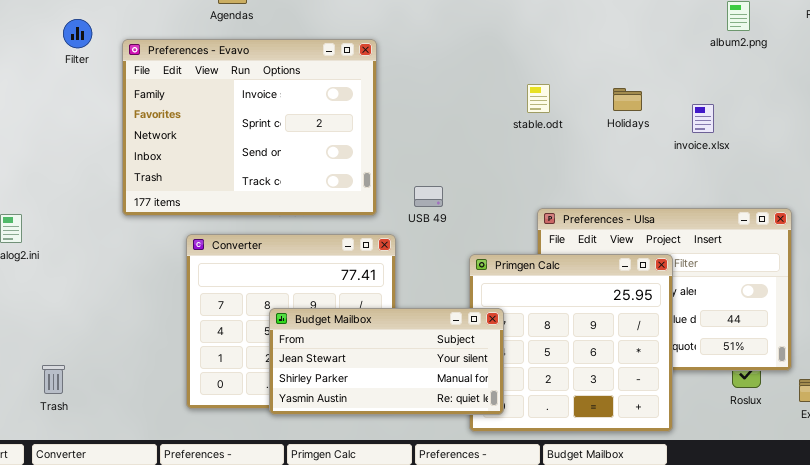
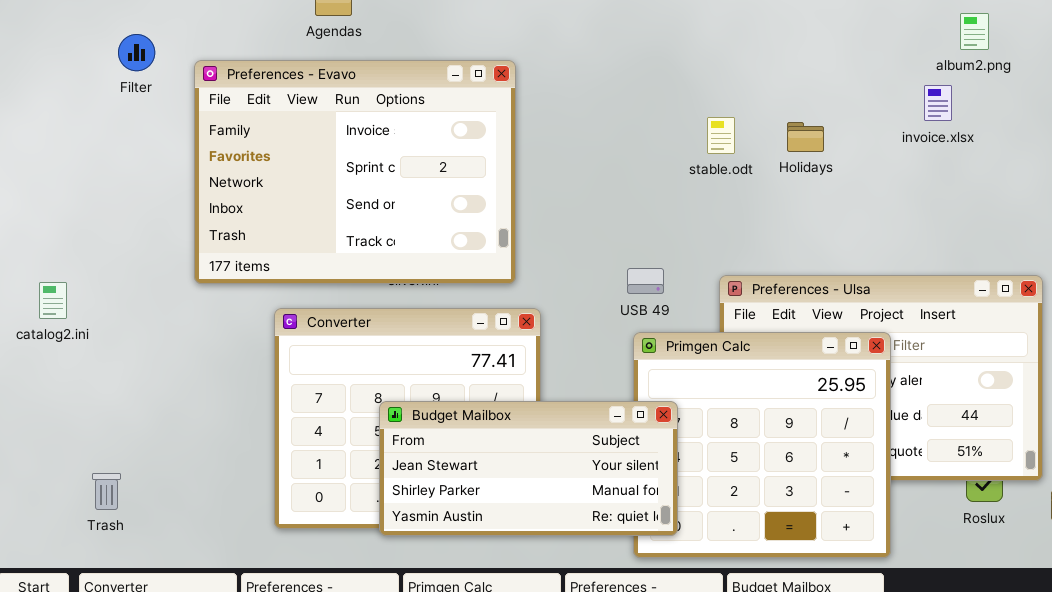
Holidays: [613,88,642,111] -> [787,122,824,152], moved
invoice.xlsx: [692,104,714,133] -> [924,85,952,121], moved
USB 49: [414,186,443,207] -> [627,268,664,294], moved

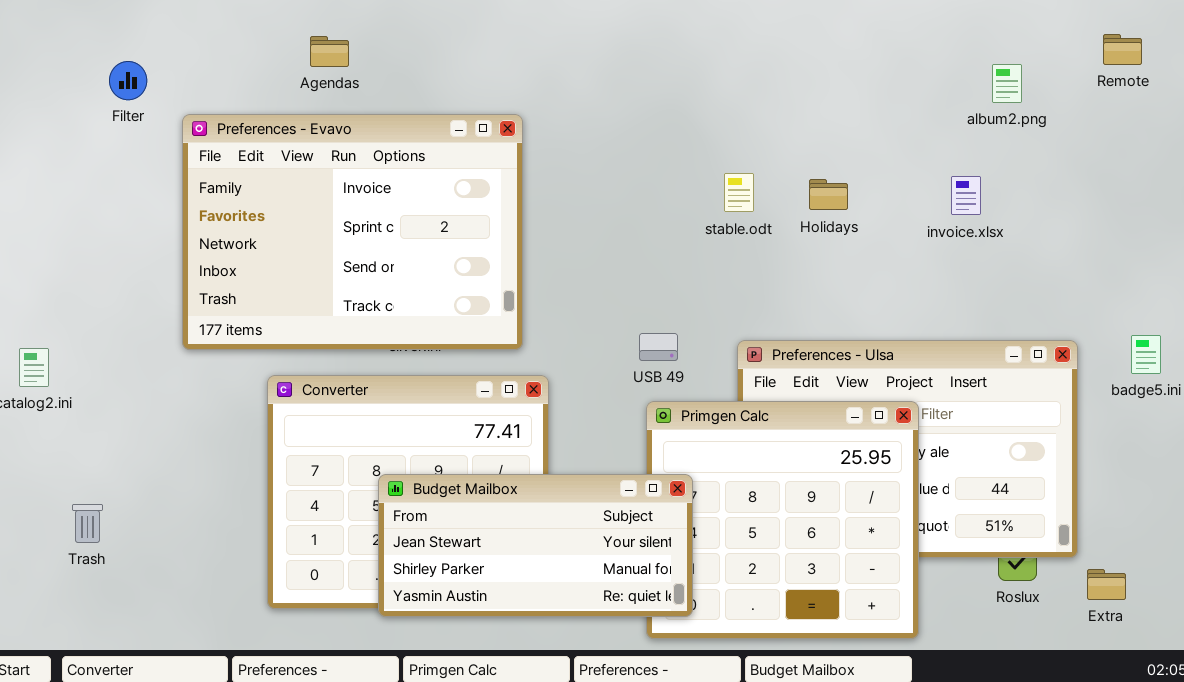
Filter: [118,34,155,71] -> [109,61,147,100], moved
invoice.xlsx: [924,85,952,121] -> [951,176,981,215], moved
Trash: [92,473,121,510] -> [72,504,103,543], moved

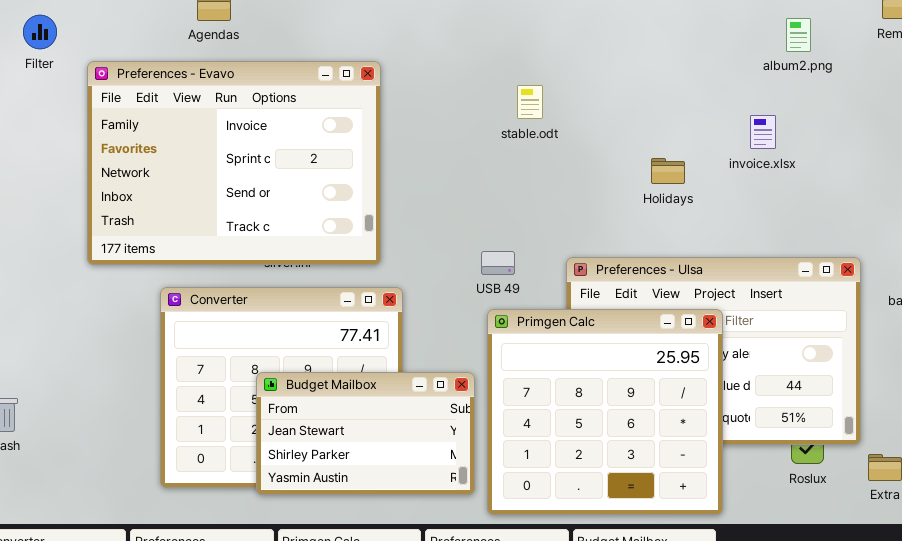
stable.odt: [724,173,754,212] -> [517,85,543,119], moved
Holidays: [809,179,848,210] -> [651,158,685,184], moved
Budget Mailbox: [378,474,693,617] -> [256,372,475,495], resized

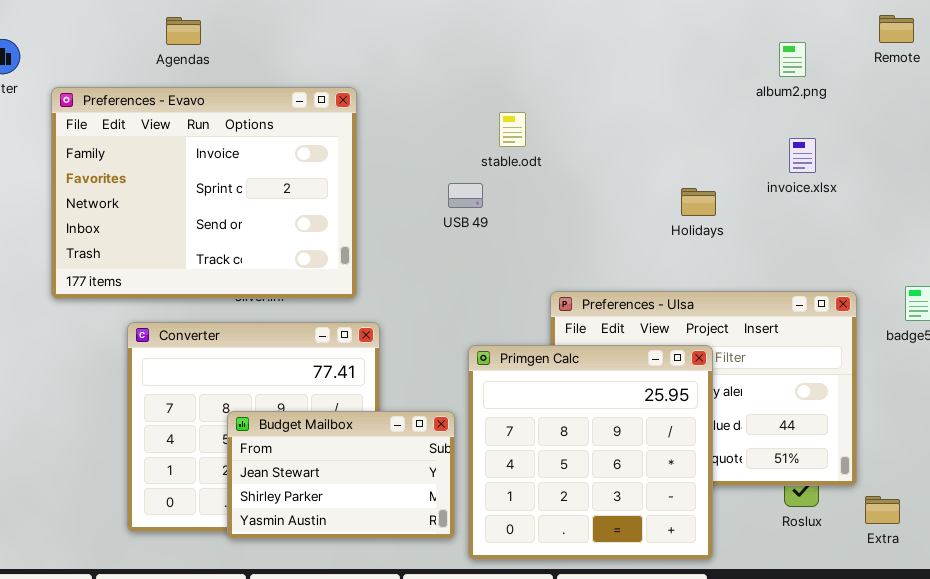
invoice.xlsx: [750,115,776,149] -> [789,138,816,173], moved
Holidays: [651,158,685,184] -> [681,188,716,216], moved
USB 49: [481,251,515,275] -> [448,183,483,208], moved

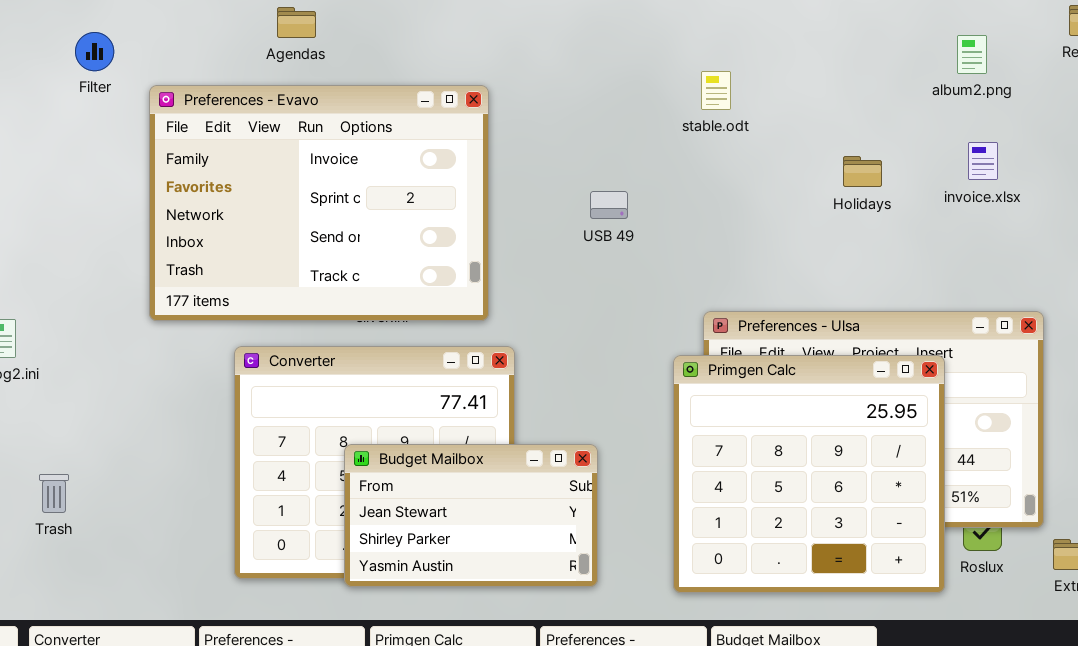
stable.odt: [499,112,526,147] -> [701,71,731,110], moved
Holidays: [681,188,716,216] -> [843,156,882,187], moved
Primgen Calc: [468,345,713,560] -> [673,355,945,593], moved

